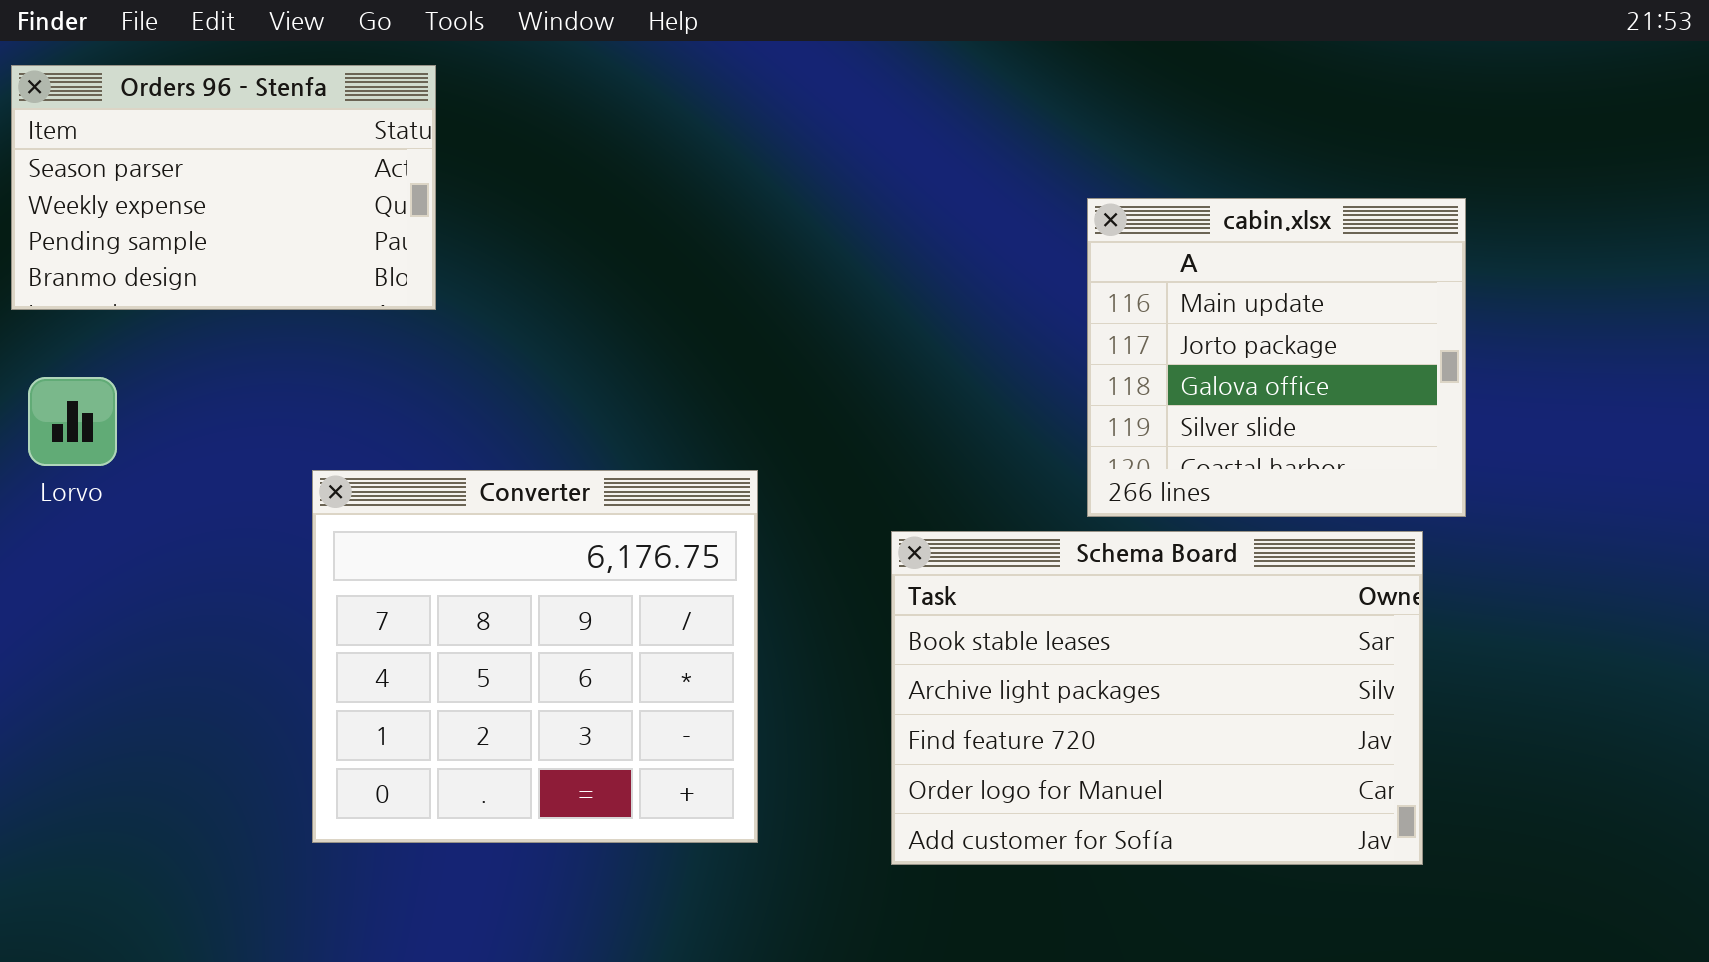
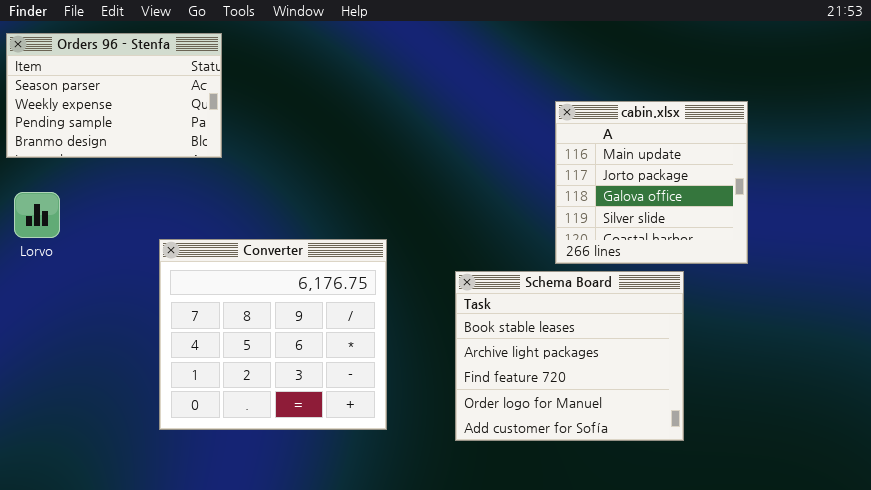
Schema Board: [891,531,1423,865] -> [455,271,684,441], resized

